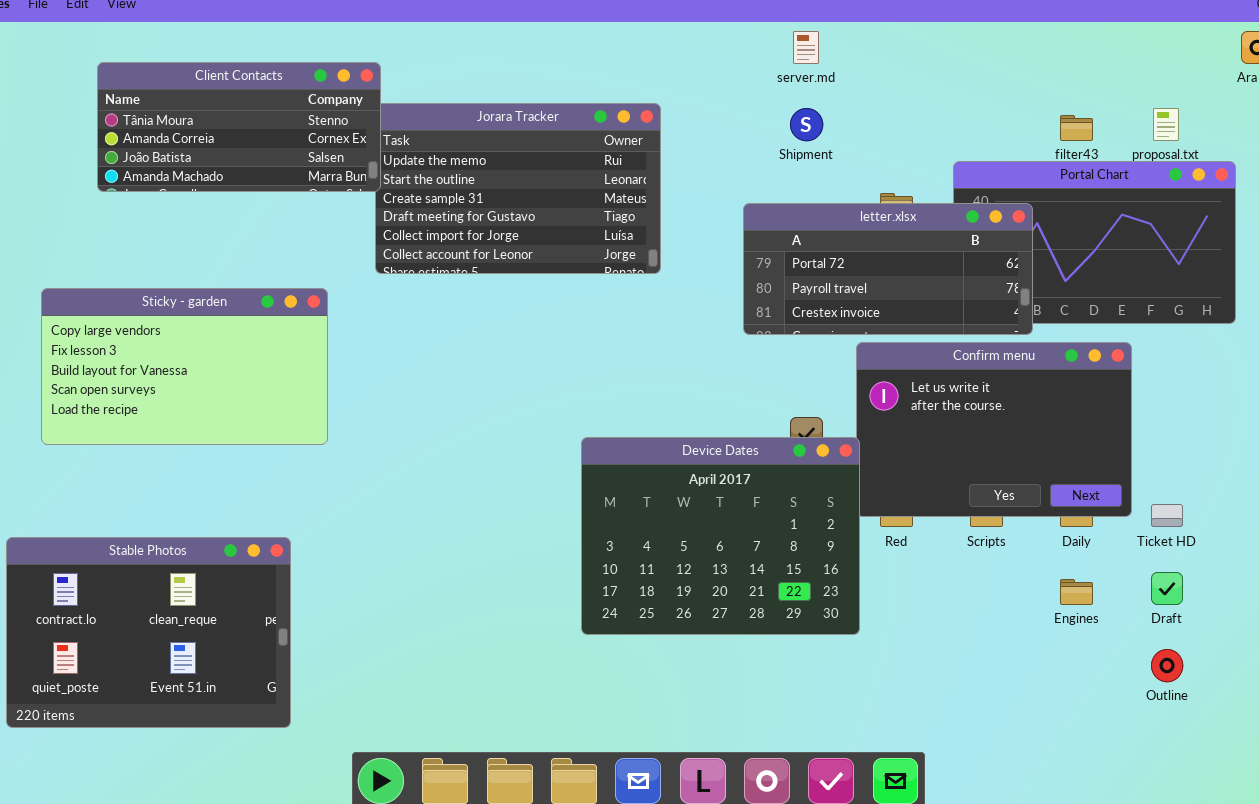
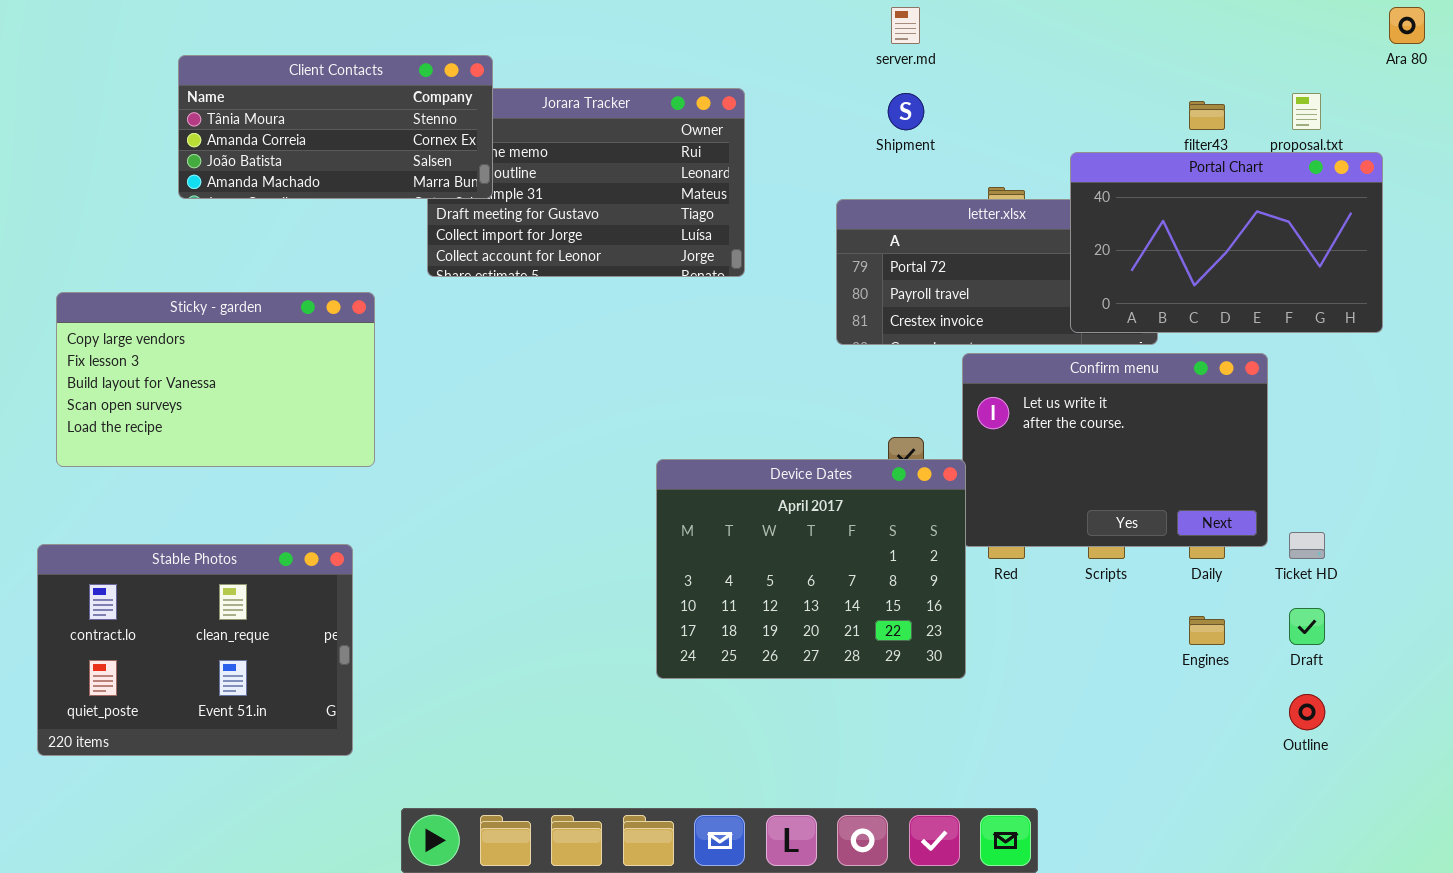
Client Contacts: [97,62,381,192] -> [178,55,493,199], moved
Portal Chart: [953,161,1236,324] -> [1070,152,1383,333], raised
Stable Photos: [6,537,291,728] -> [37,544,353,756], moved

